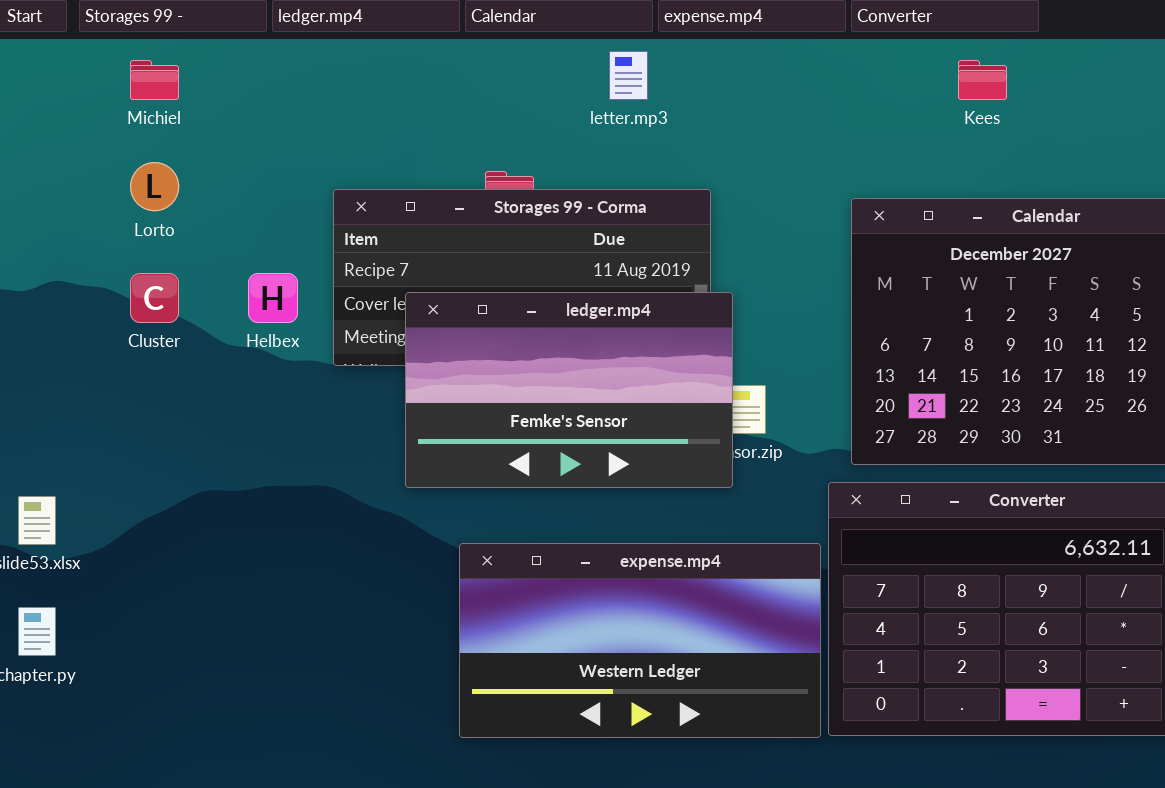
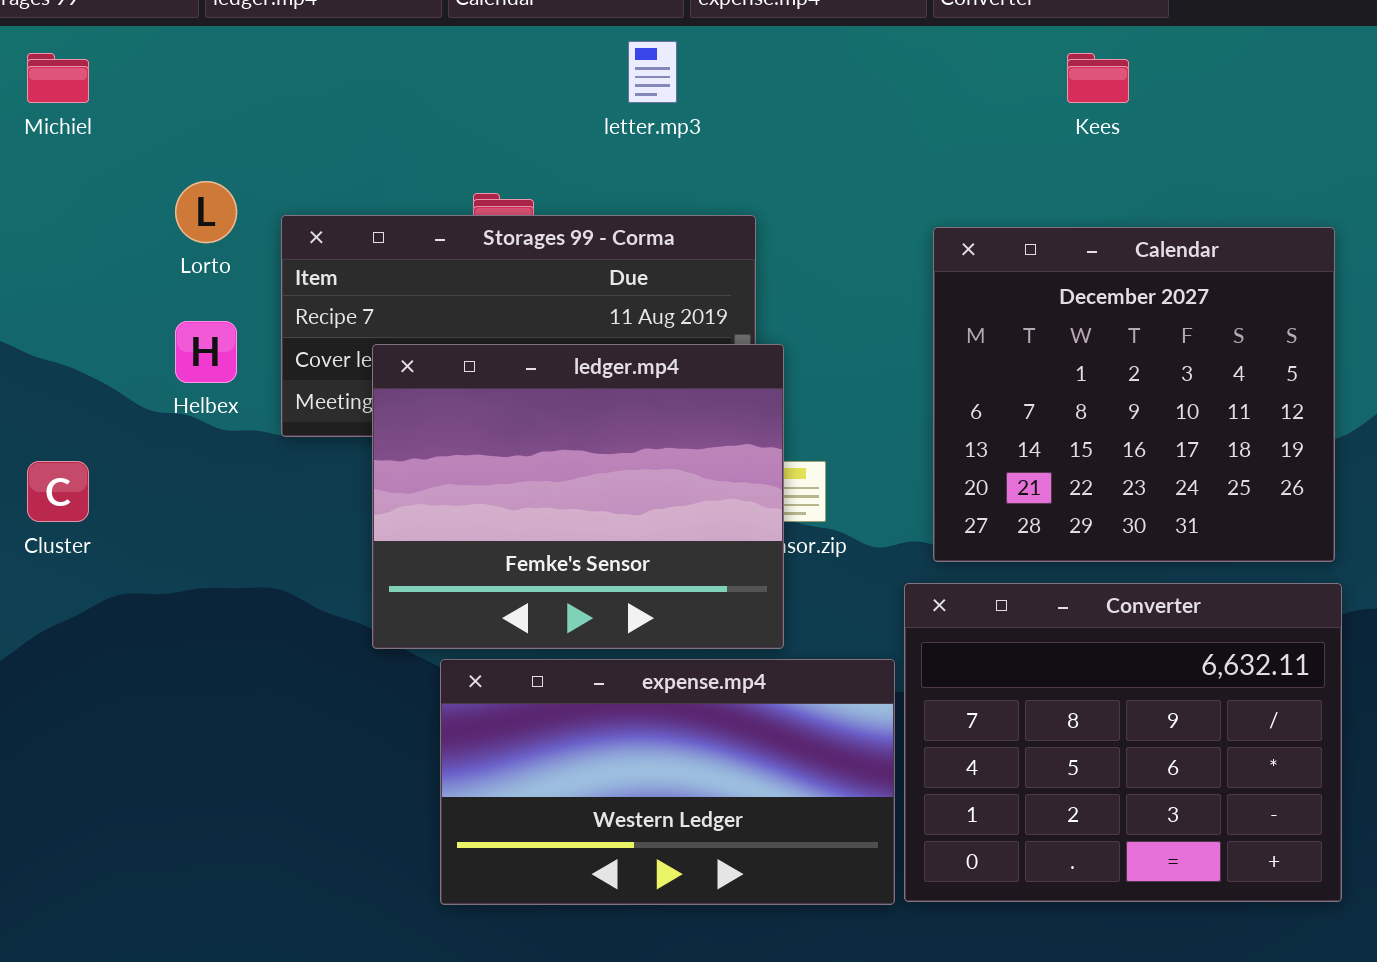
Lorto: [130,162,179,211] -> [175,181,237,243], moved
Cluster: [130,273,179,323] -> [27,461,89,522], moved
ledger.mp4: [405,292,733,488] -> [372,344,784,649], resized

